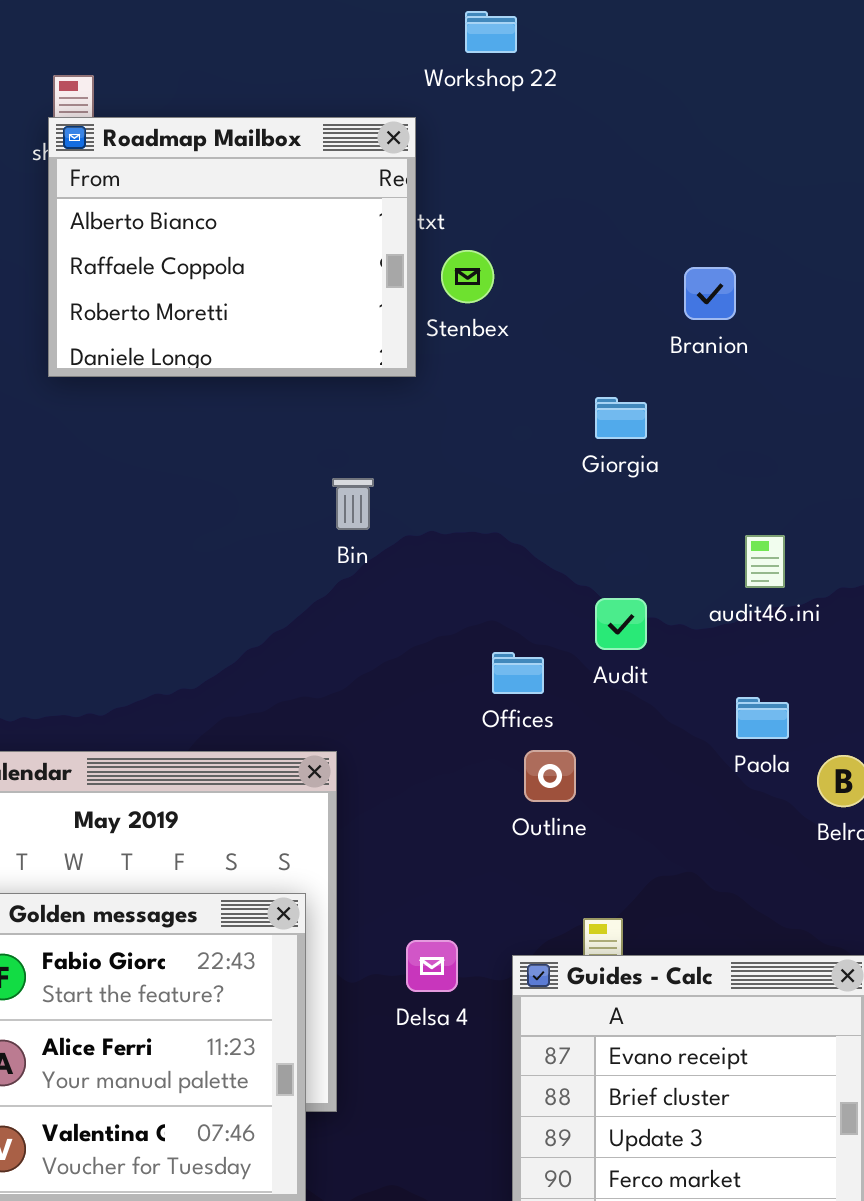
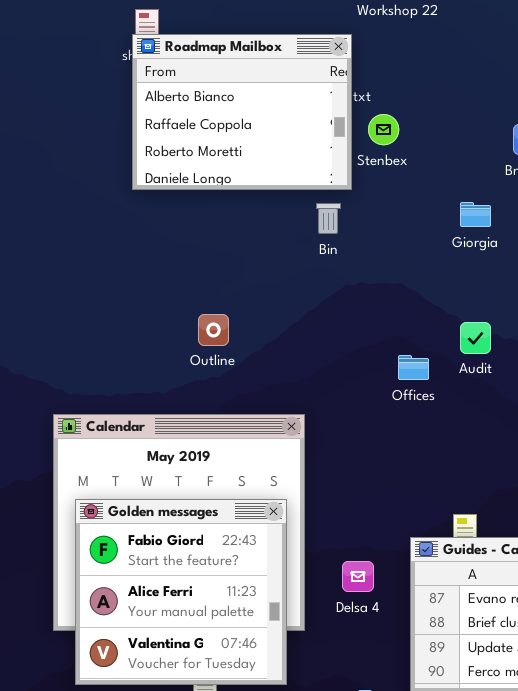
Bin: [332,478,374,530] -> [316,203,341,234], moved
Outline: [524,750,576,802] -> [198,314,229,346], moved
Delsa 4: [406,940,458,992] -> [342,561,374,592], moved

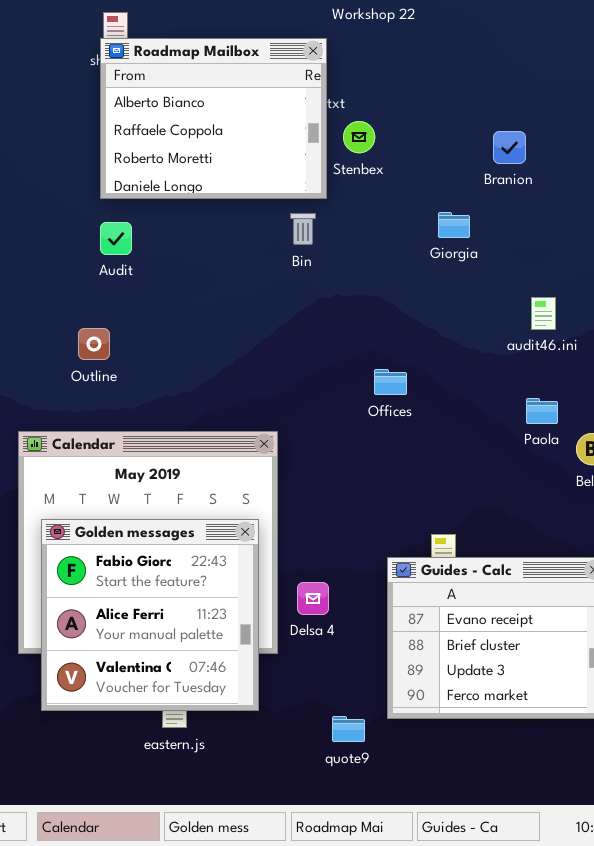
Outline: [198,314,229,346] -> [78,328,110,360], moved
Audit: [460,322,491,354] -> [100,222,132,255], moved
Delsa 4: [342,561,374,592] -> [297,582,329,615], moved

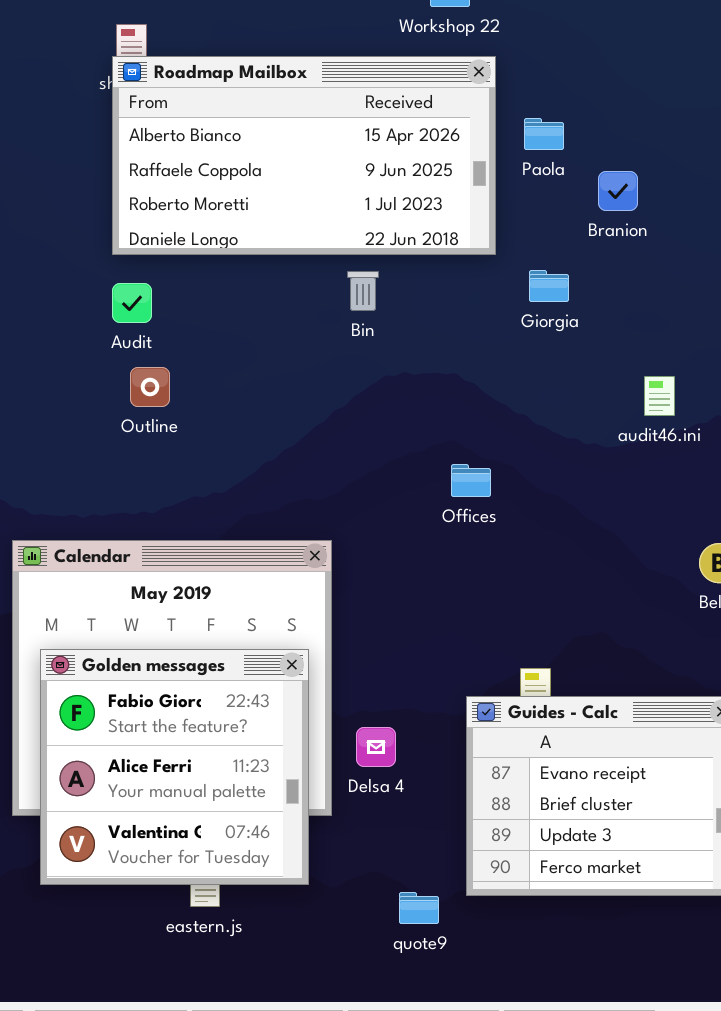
Roadmap Mailbox: [100,38,327,199] -> [112,56,496,255], resized
Outline: [78,328,110,360] -> [130,367,170,407], moved
Paola: [526,398,558,424] -> [524,118,564,150], moved

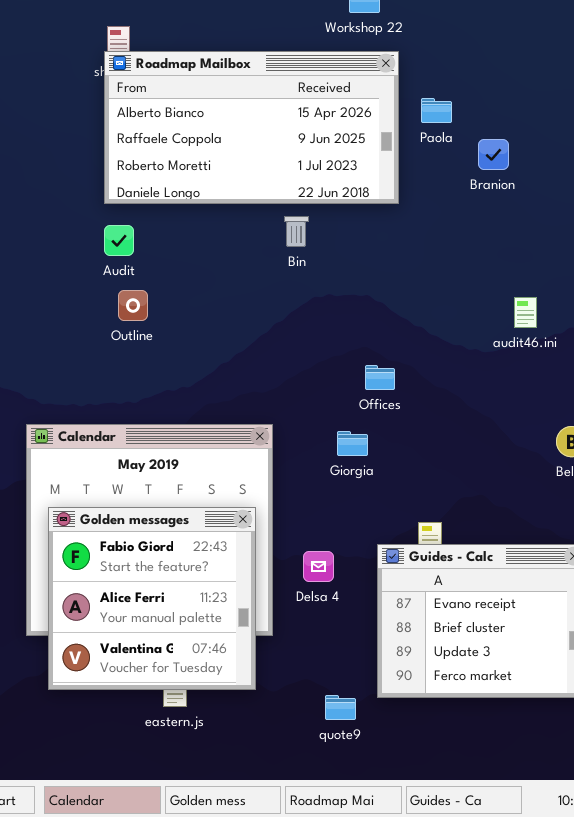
Giorgia: [529,270,569,302] -> [337,431,368,456], moved
Delsa 4: [356,727,396,767] -> [303,551,334,582], moved

